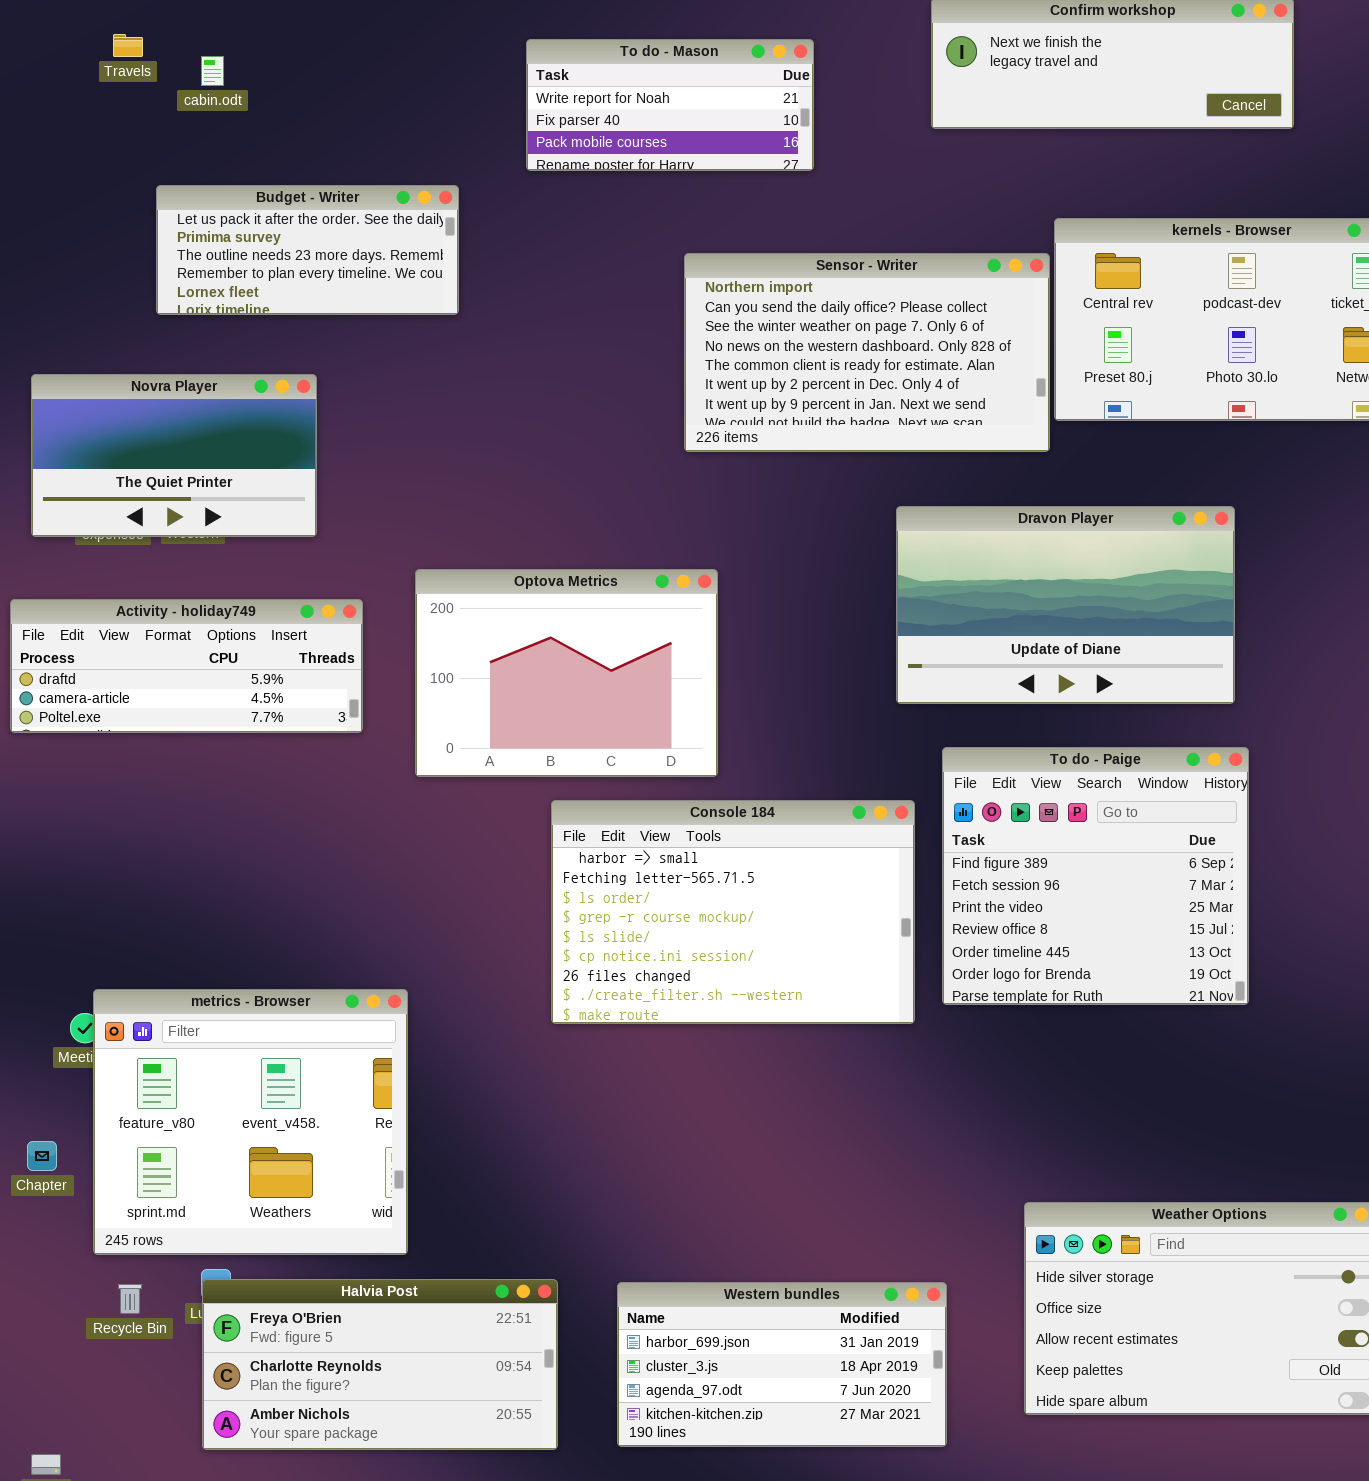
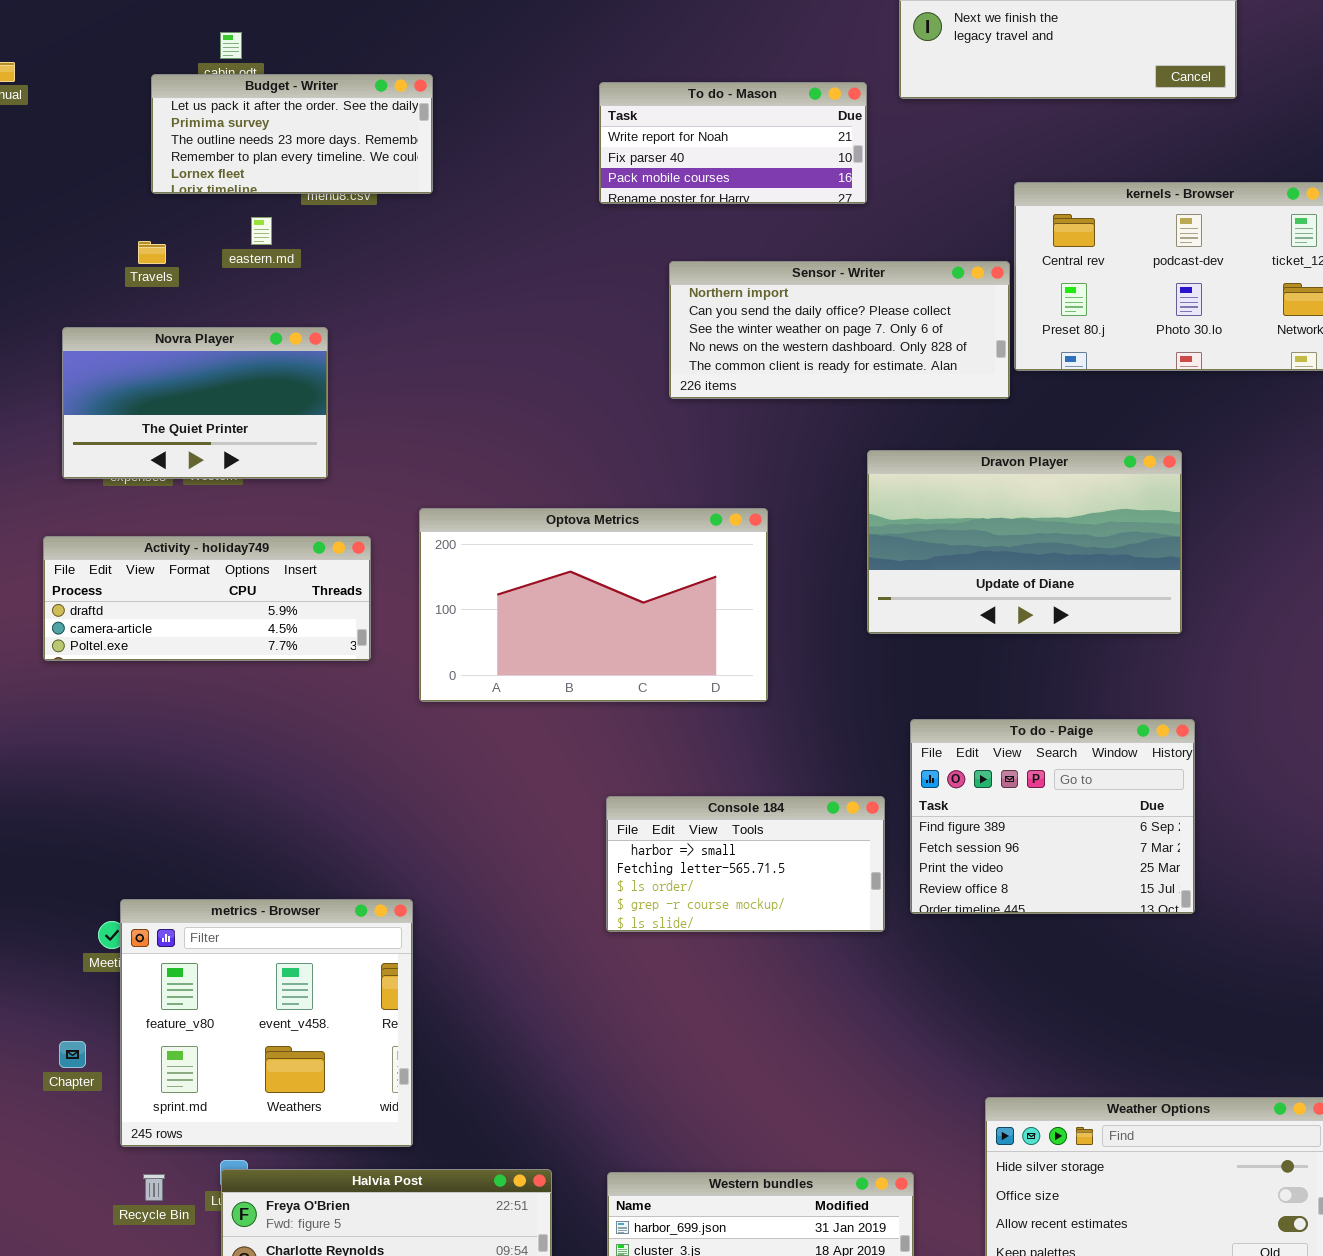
Travels: [113,34,143,57] -> [138,241,166,264], moved
To do - Mason: [526,39,814,171] -> [599,82,867,204], moved
Budget - Writer: [156,185,459,315] -> [151,74,433,194], moved
Sensor - Writer: [684,253,1050,452] -> [669,261,1010,399], resized
Optova Metrics: [415,569,718,777] -> [419,508,768,702], resized
To do - Paige: [942,747,1249,1005] -> [910,719,1195,914], resized
Console 184: [551,800,915,1024] -> [606,796,885,932], resized

